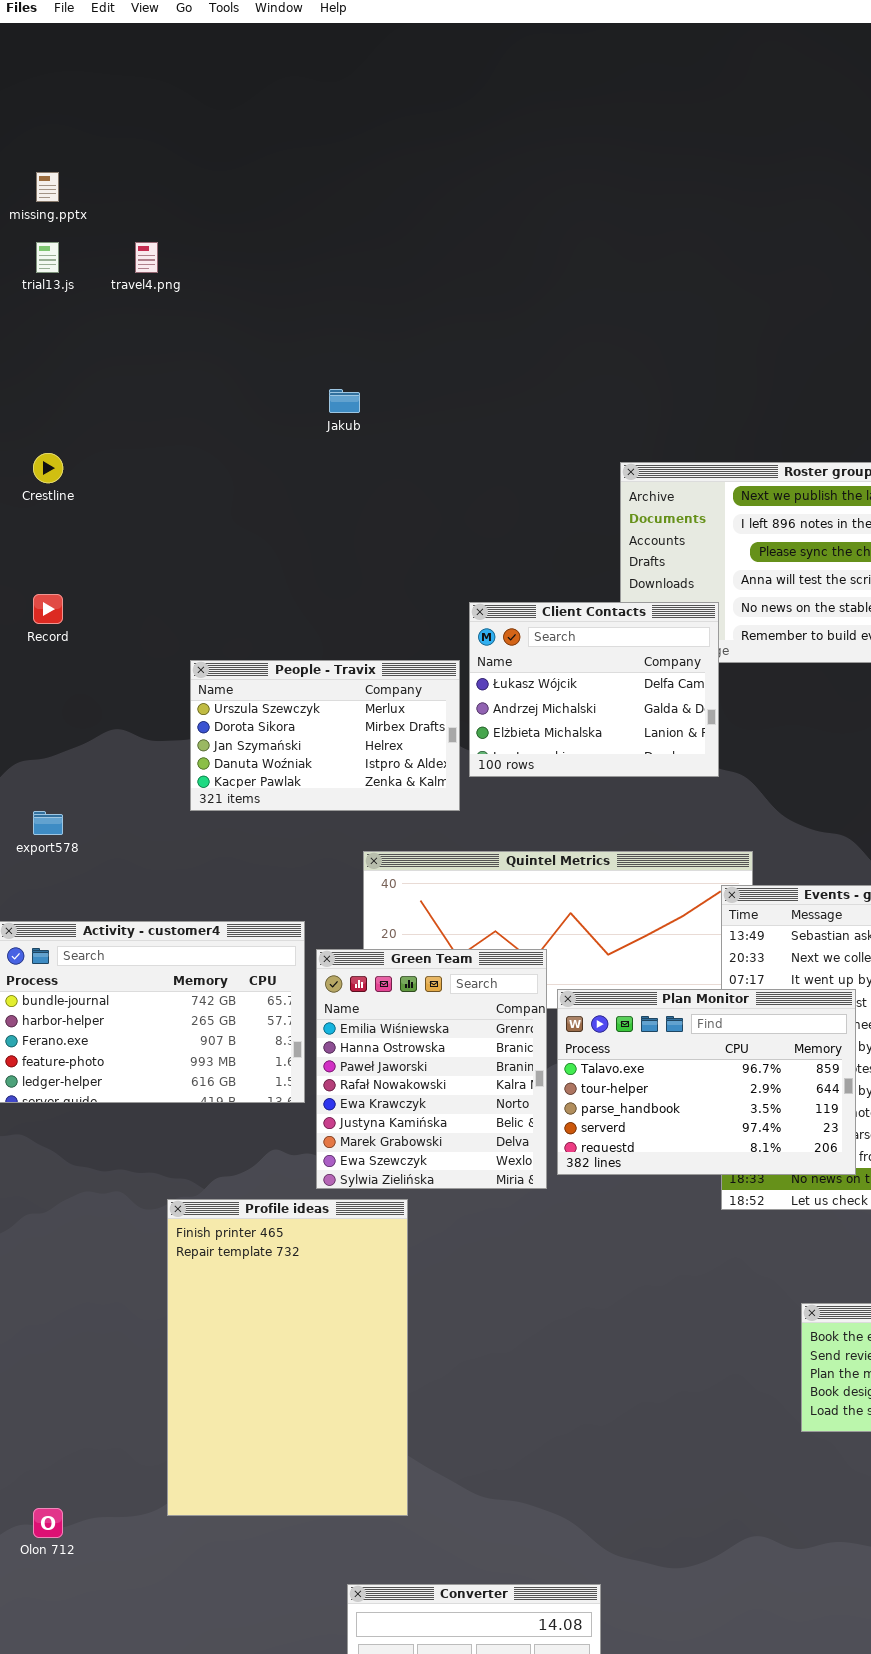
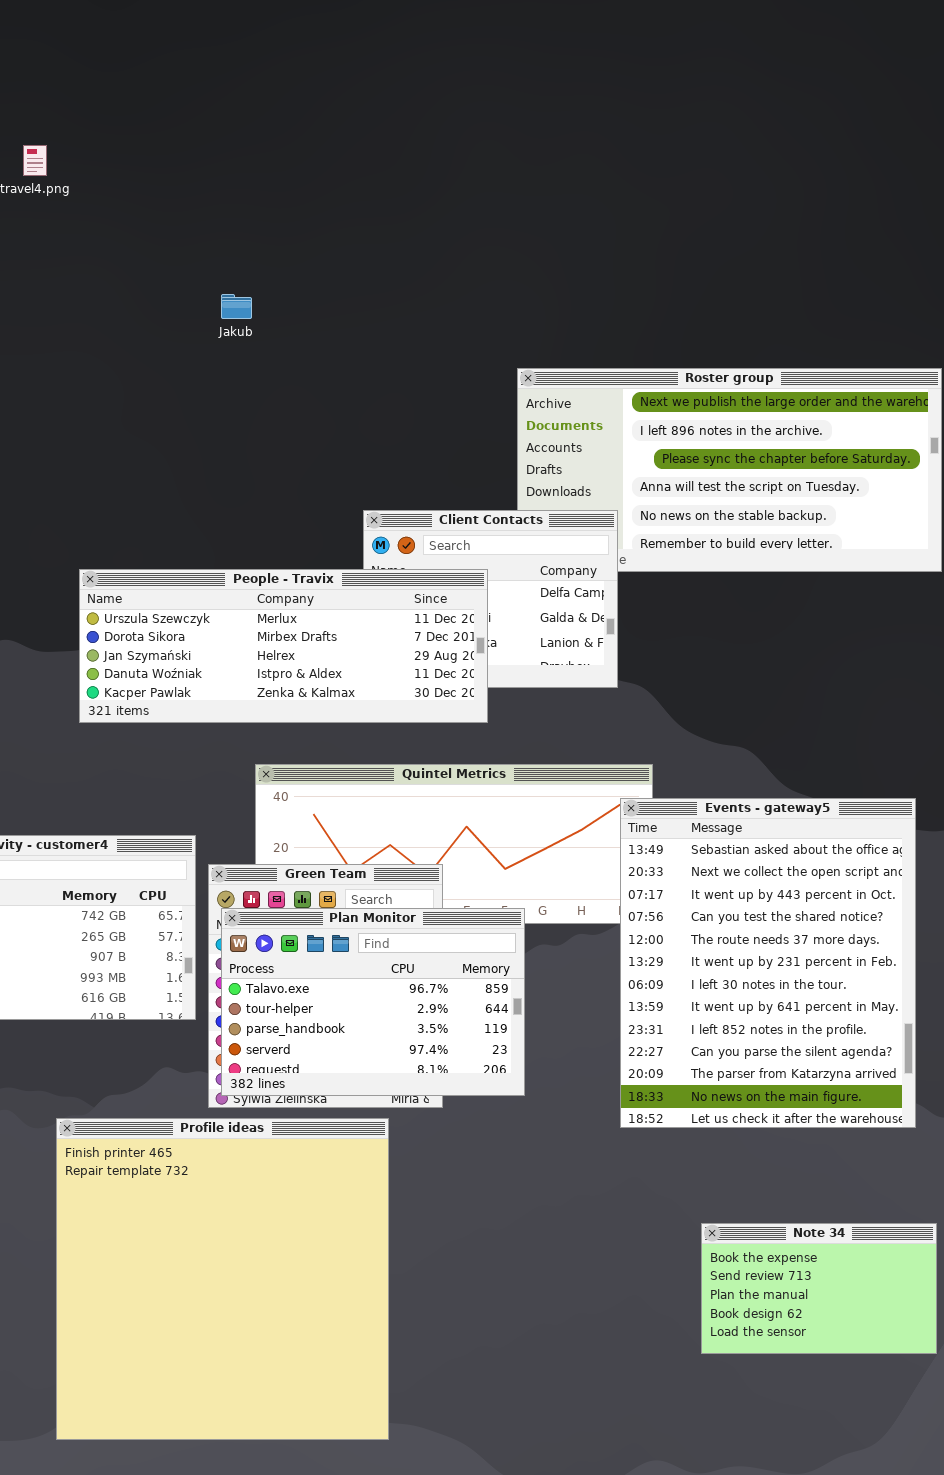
People - Travix: [190,660,460,811] -> [79,569,488,723], resized
Plan Monitor: [557,989,856,1175] -> [221,908,525,1096], moved
Profile ideas: [167,1199,408,1516] -> [56,1118,389,1440], resized

